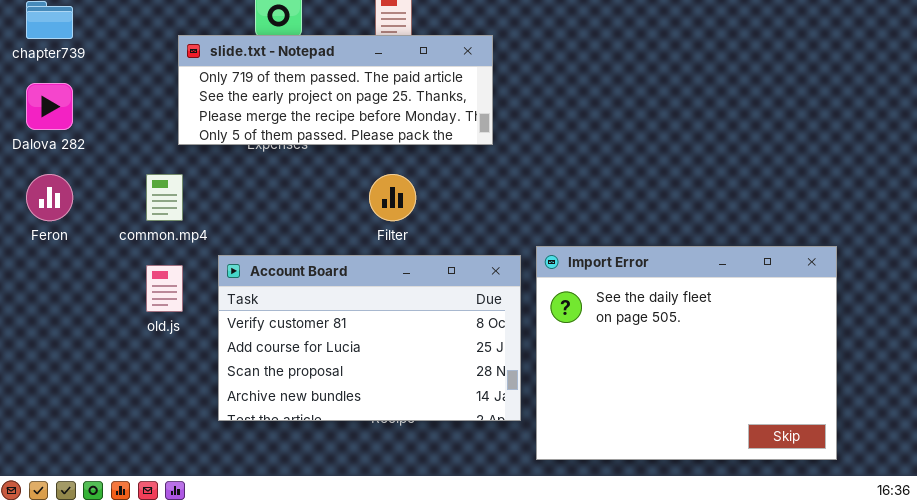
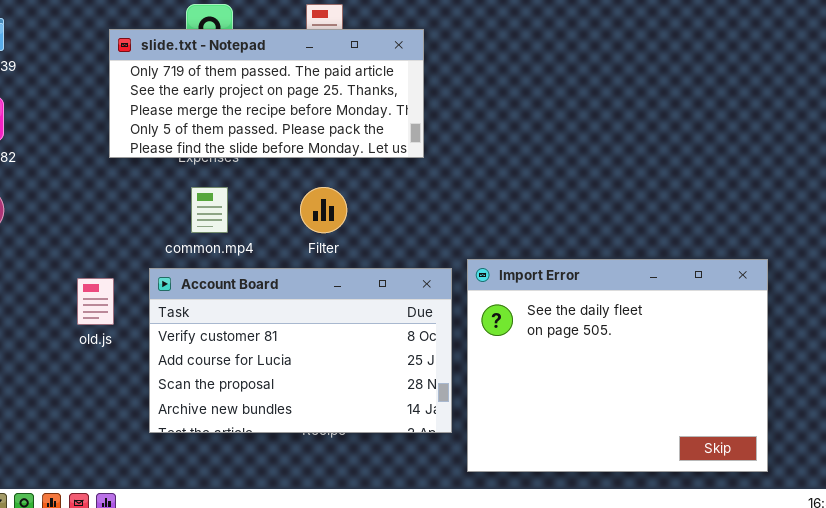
slide.txt - Notepad: [178,35,493,145] -> [109,29,424,158], resized
common.mp4: [146,174,183,221] -> [191,187,228,233], moved

